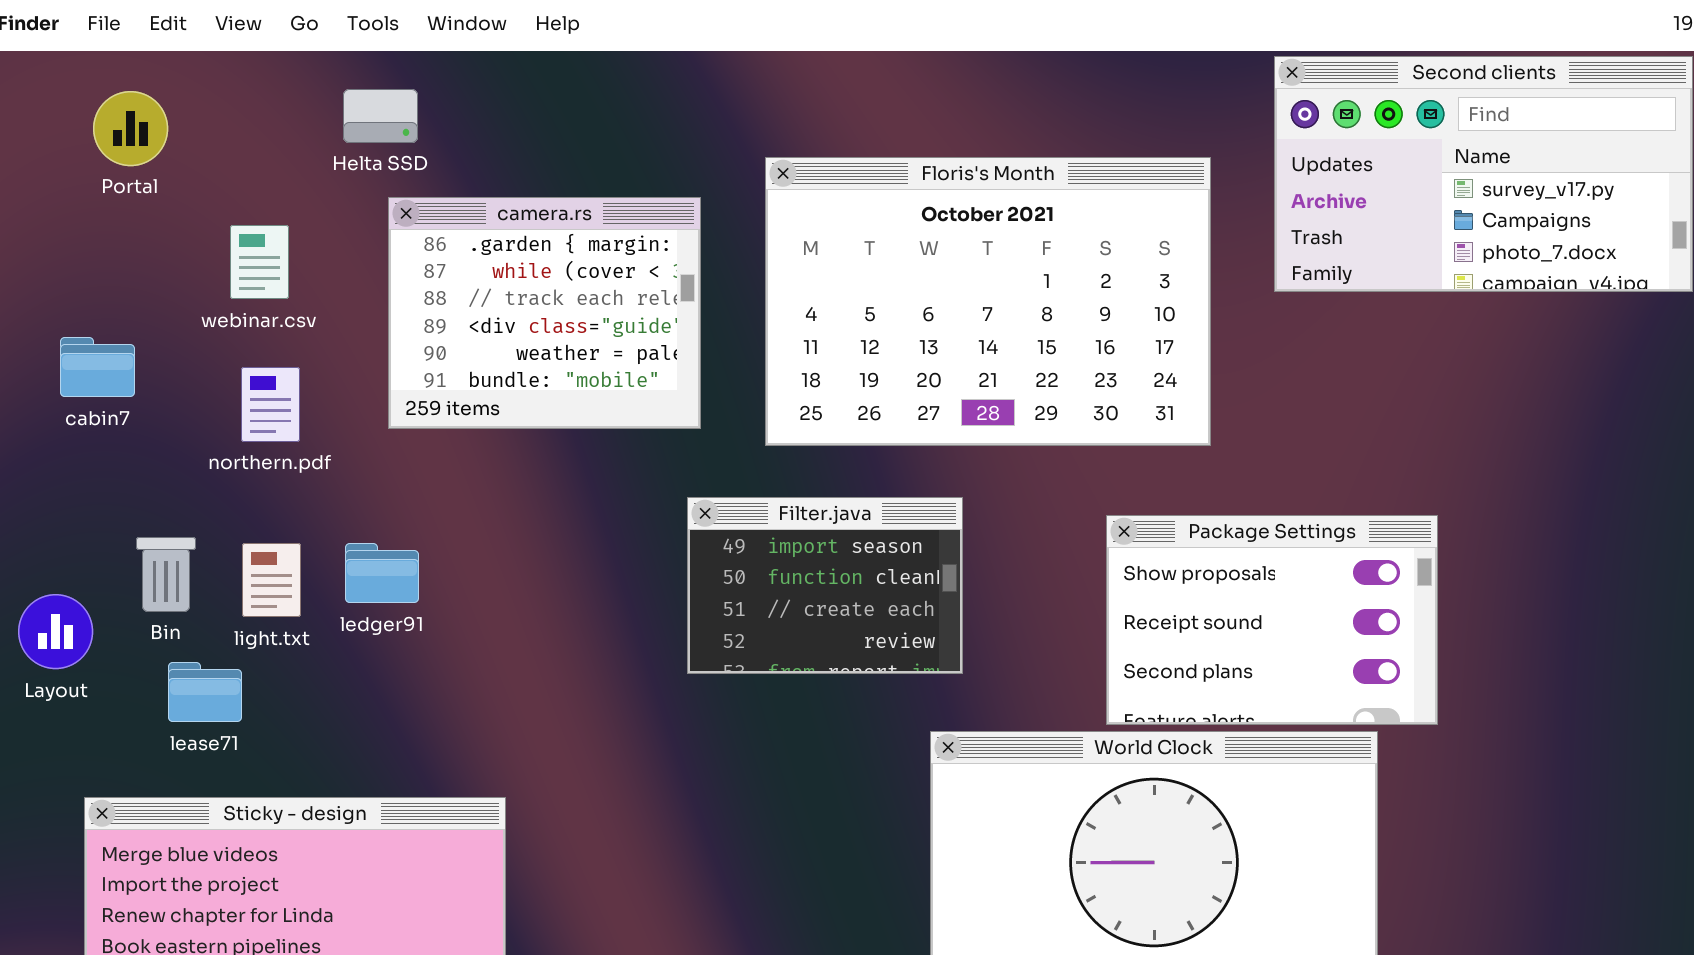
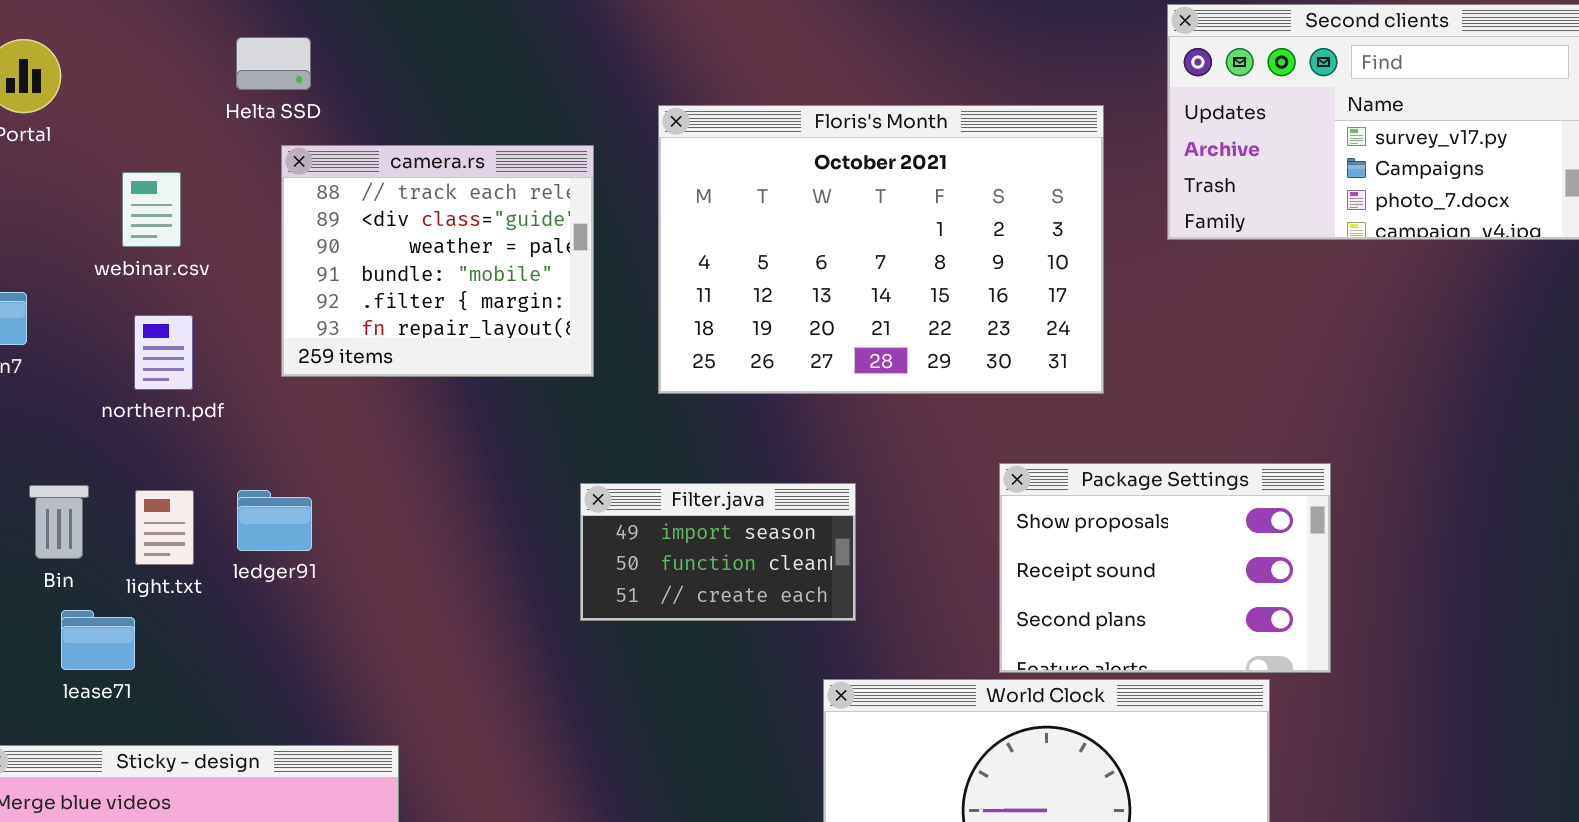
camera.rs: [388,197,701,429] -> [281,145,594,377], scrolled down 2 rows
Filter.java: [687,497,963,674] -> [580,483,856,621], resized

